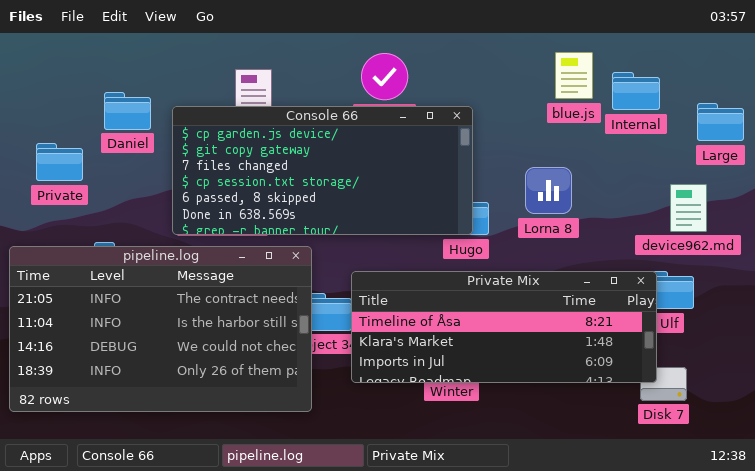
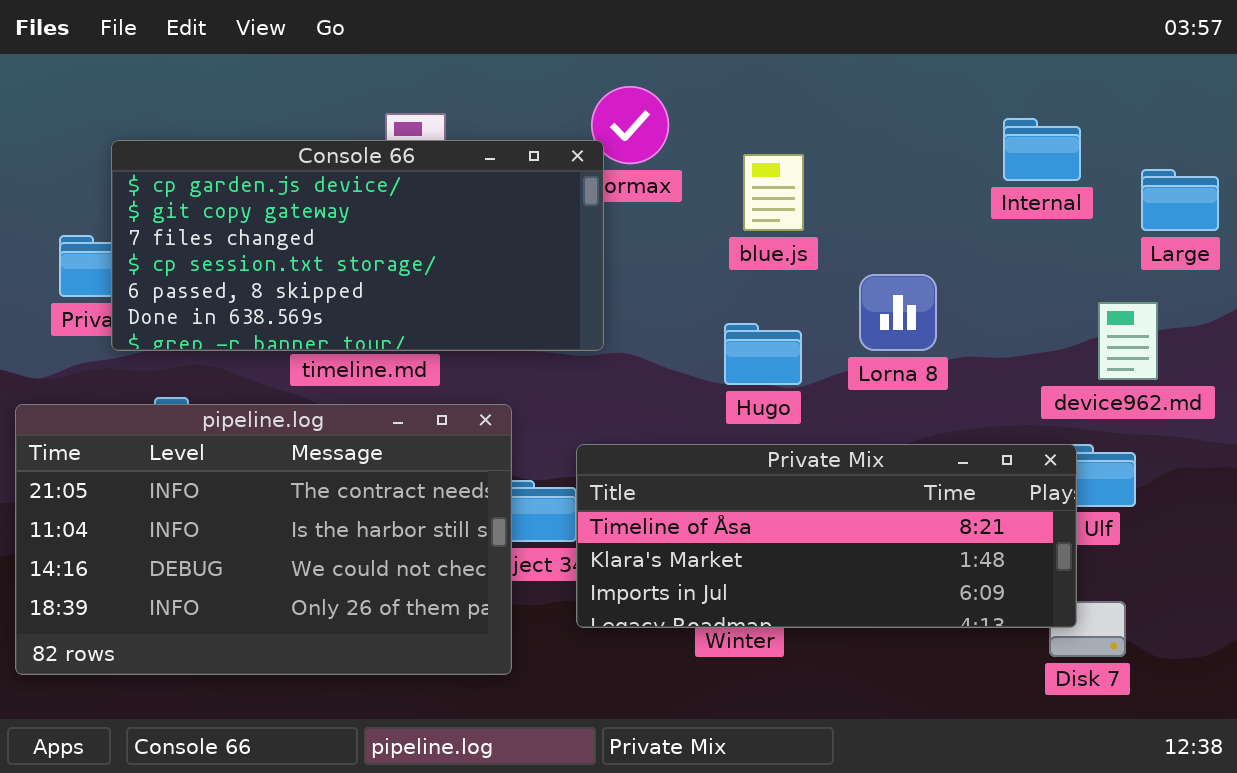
blue.js: [555,52,593,99] -> [743,154,804,231], moved
Console 66: [172,106,473,235] -> [111,140,604,351], moved

